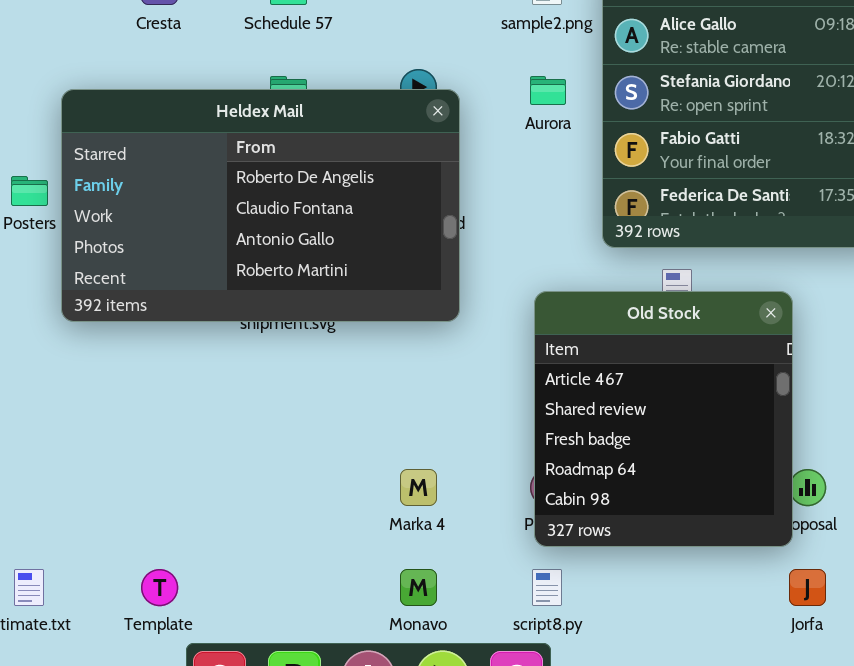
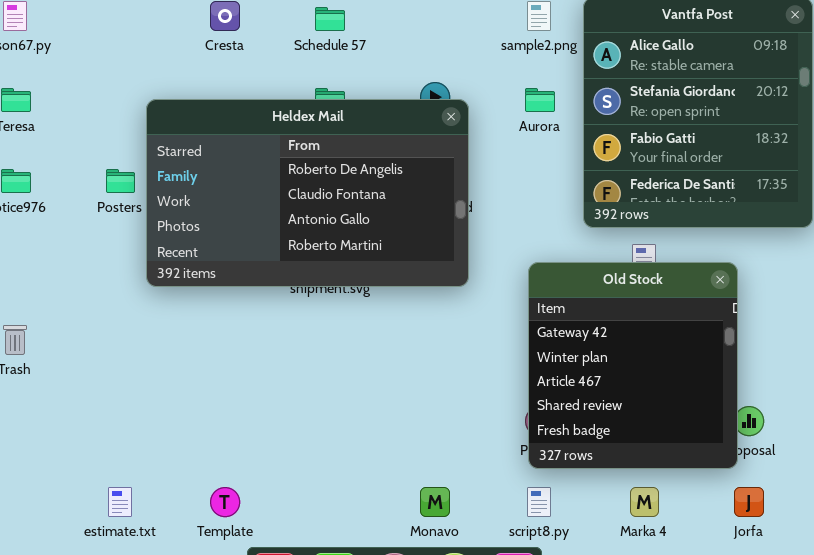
Old Stock: [534,291,793,547] -> [528,262,738,469], scrolled up 2 rows
Marka 4: [400,469,437,506] -> [630,487,659,517], moved

